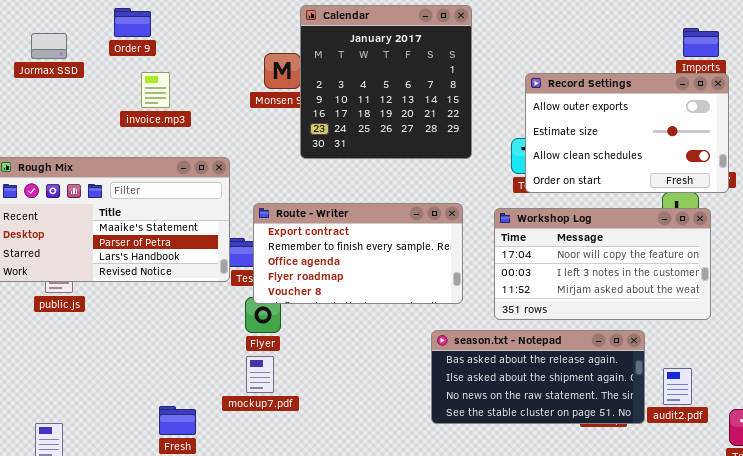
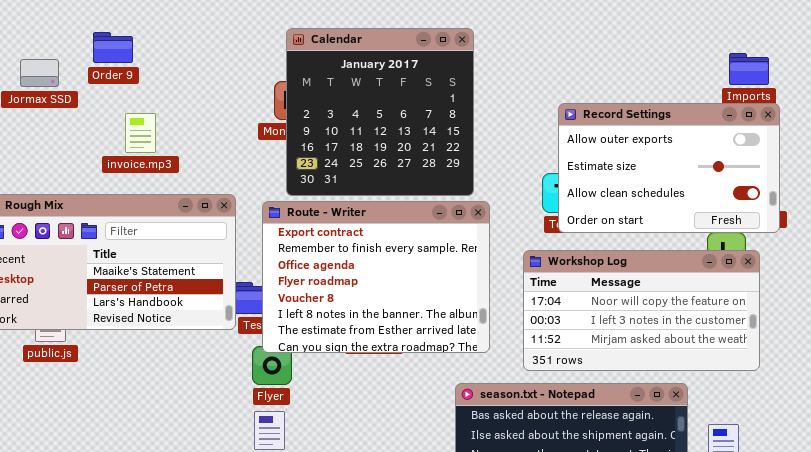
Calendar: [300,5,472,159] -> [286,28,474,196], moved
Order 9: [114,8,151,37] -> [93,32,133,63], moved
invoice.mp3: [141,72,170,108] -> [125,113,156,153], moved
Route - Writer: [253,203,463,304] -> [262,201,490,353], resized

